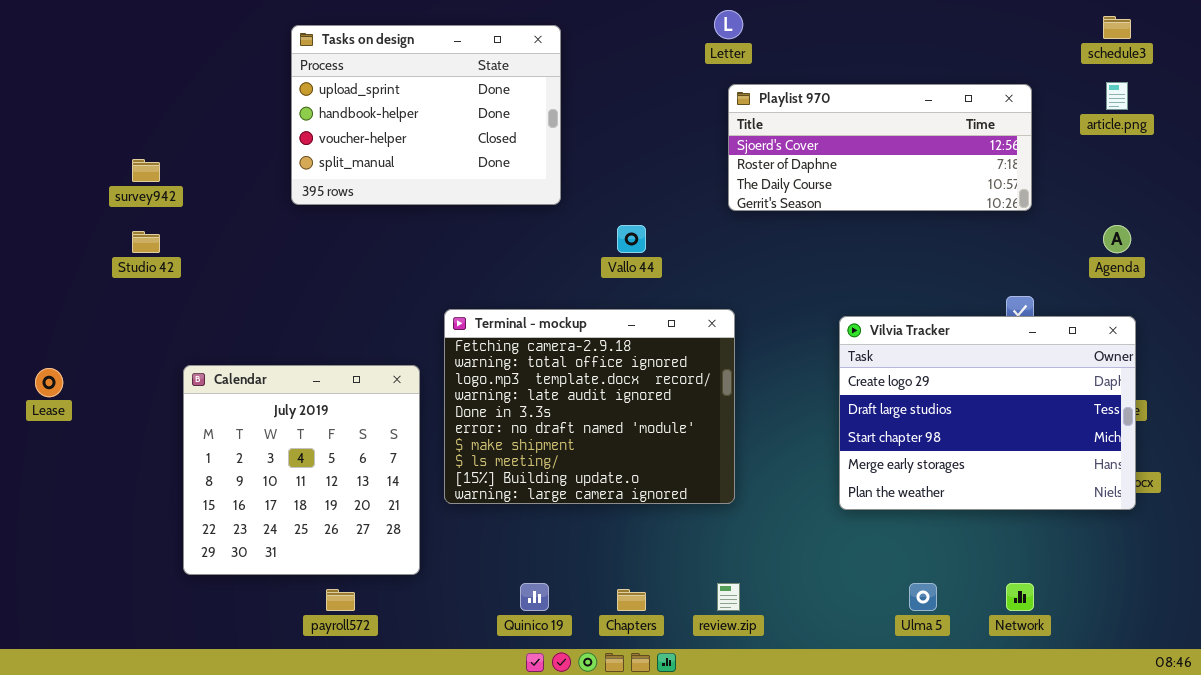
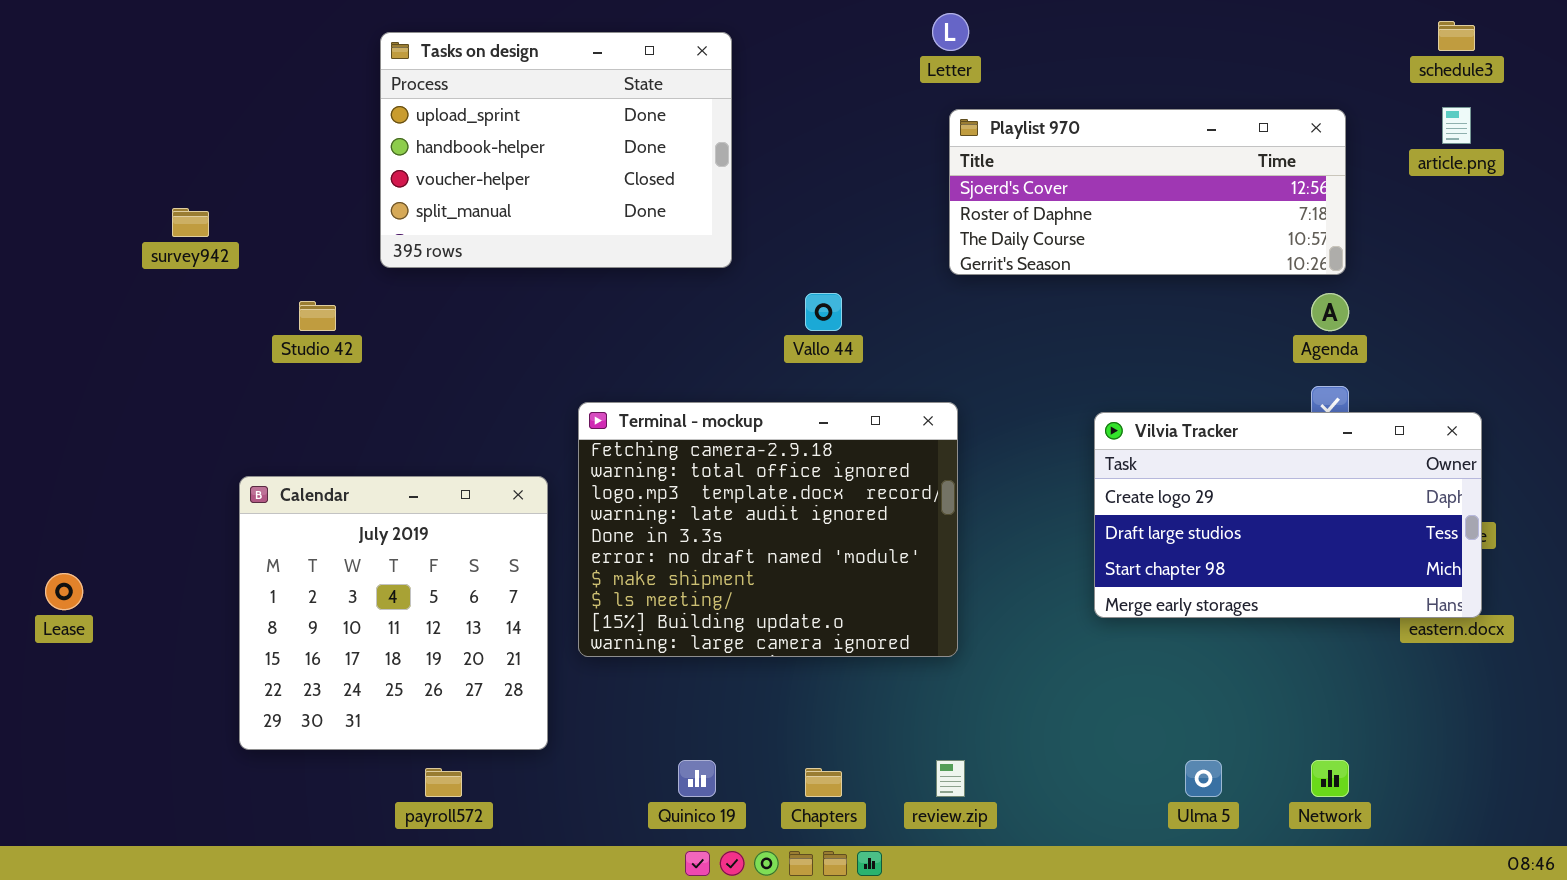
Agenda: [1103,225,1131,253] -> [1311,293,1349,331], moved
Studio 42: [132,231,160,253] -> [299,301,336,331], moved
Vilvia Tracker: [839,316,1136,510] -> [1094,412,1482,618], resized
Lease: [35,368,63,397] -> [45,573,83,610], moved

